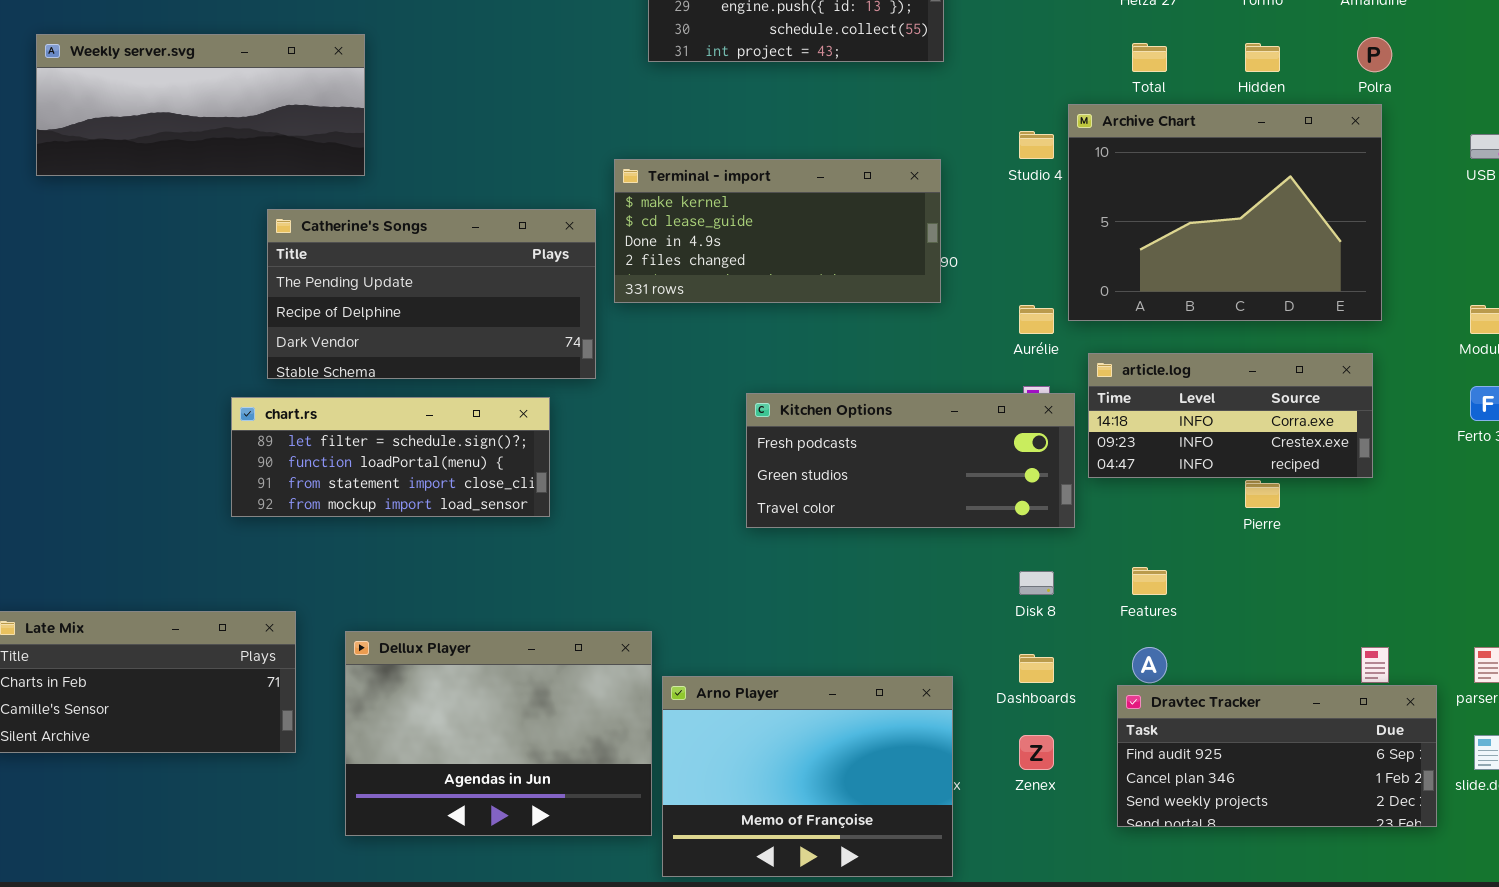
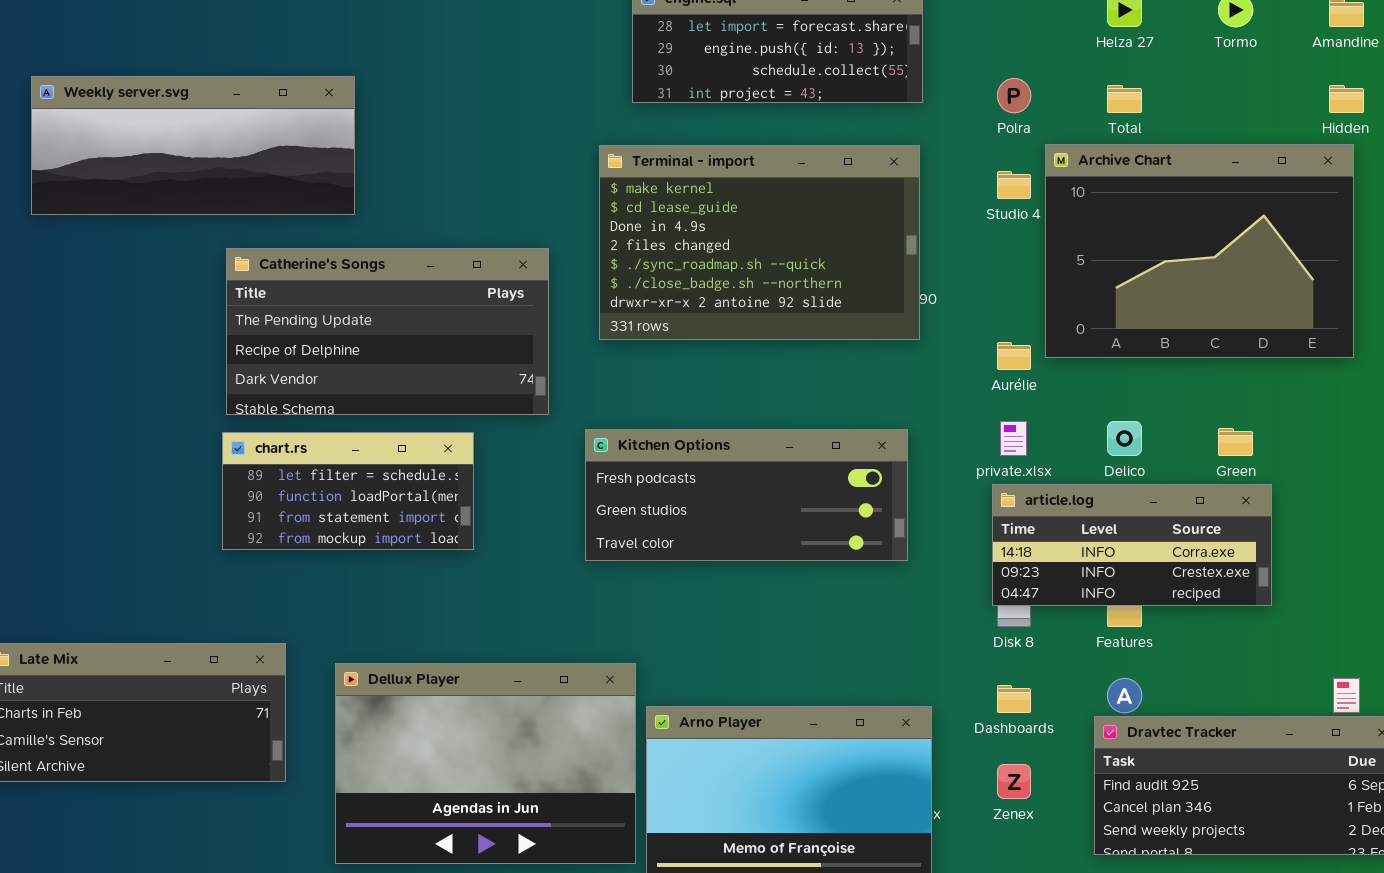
Polra: [1357,37,1392,72] -> [997,78,1031,113], moved
Hidden: [1245,43,1280,72] -> [1329,85,1364,113], moved
Terminal - import: [614,159,941,303] -> [599,145,920,340], resized
Catherine's Songs: [267,209,596,379] -> [226,248,549,415], moved
article.log: [1088,353,1373,478] -> [992,484,1272,606], moved
Kitchen Options: [746,393,1075,528] -> [585,429,908,561], moved
chart.rs: [231,397,550,517] -> [222,432,474,550], resized

